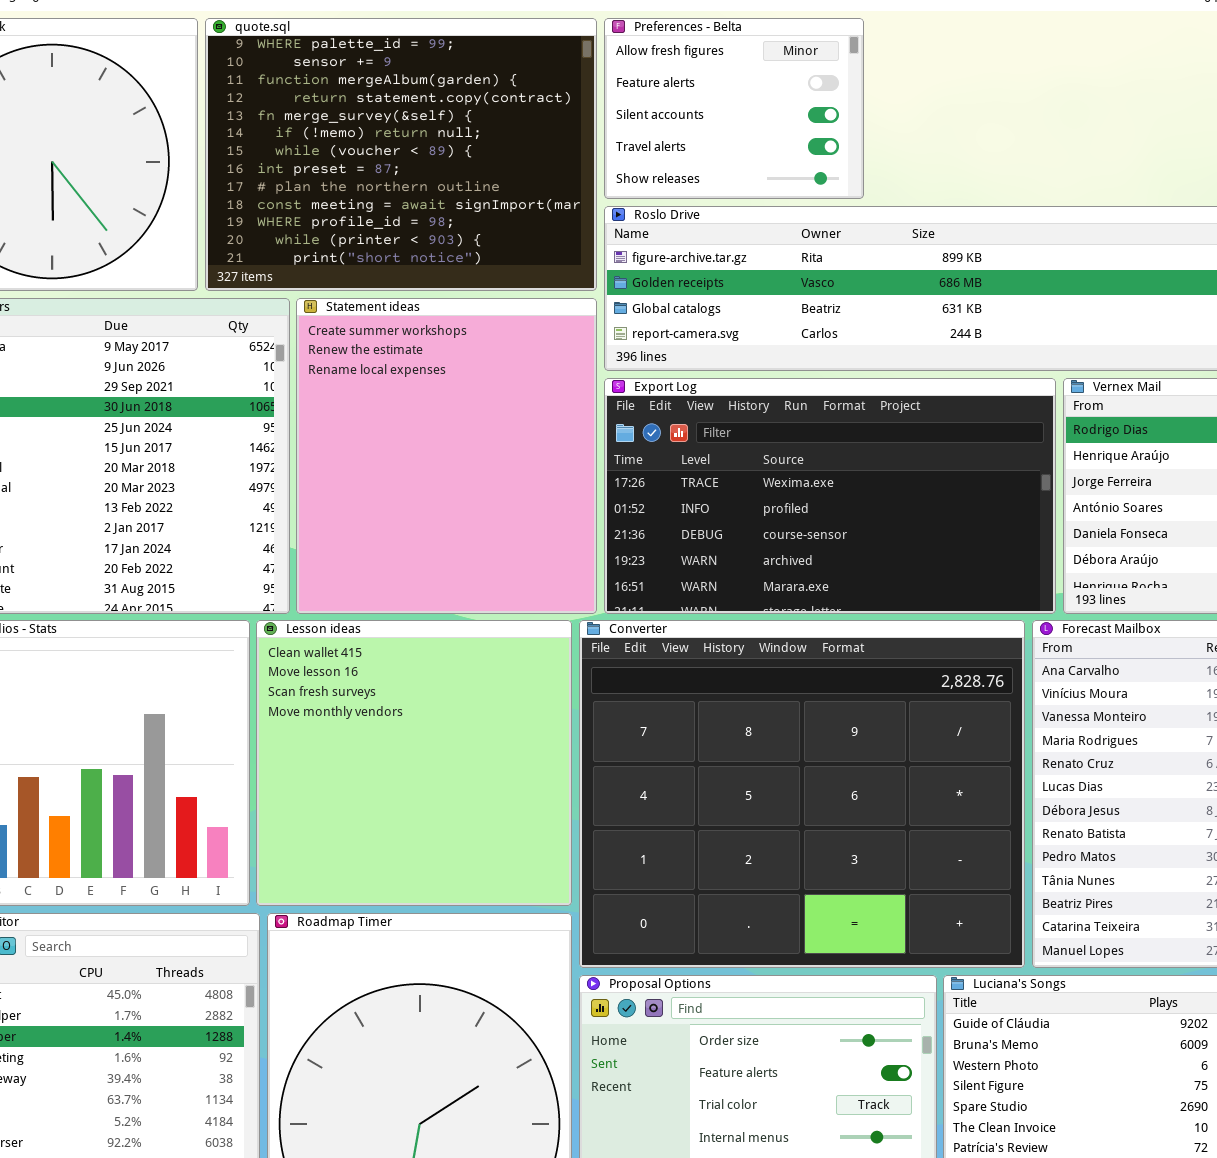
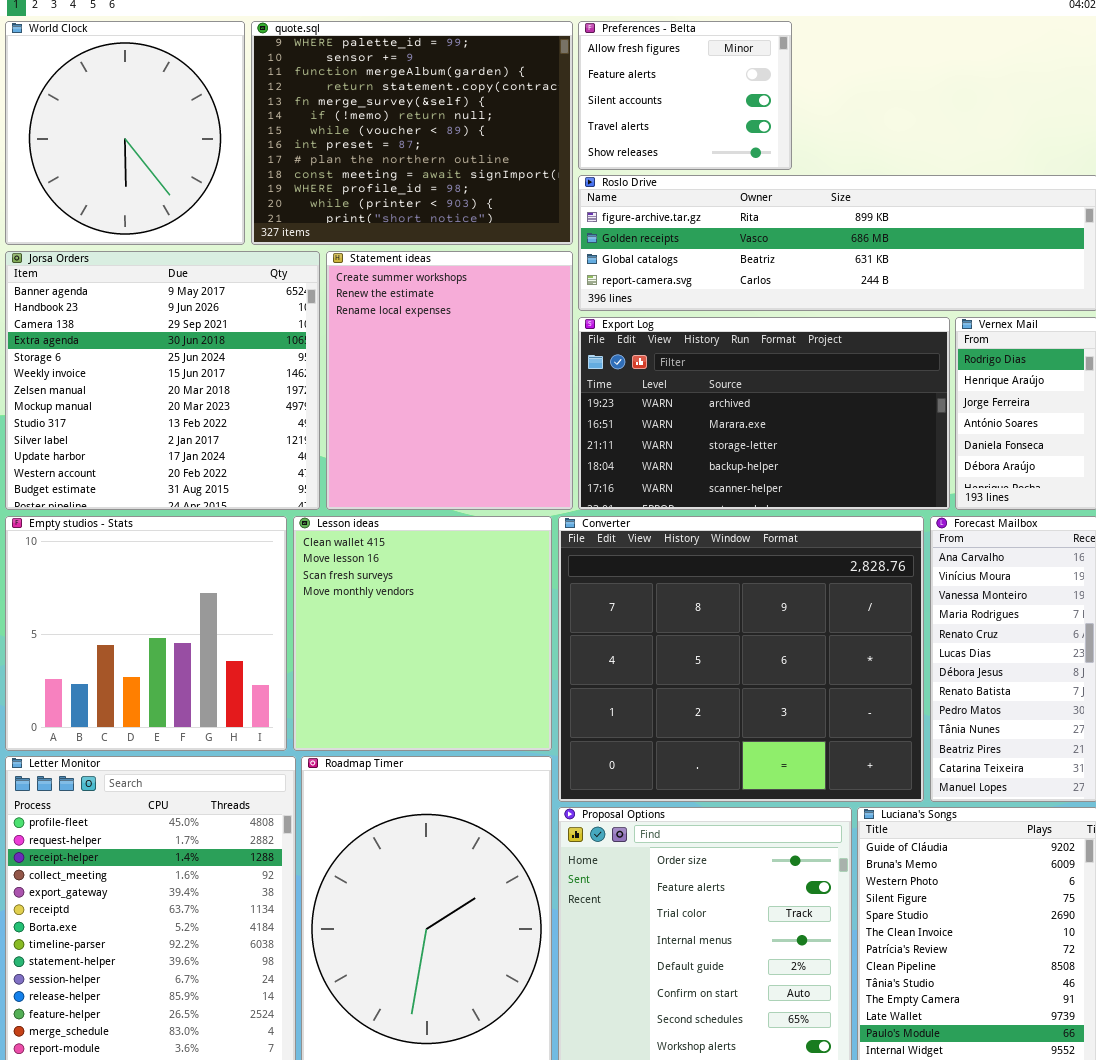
Export Log: [604,378,1056,614] -> [578,317,950,510], scrolled down 3 rows

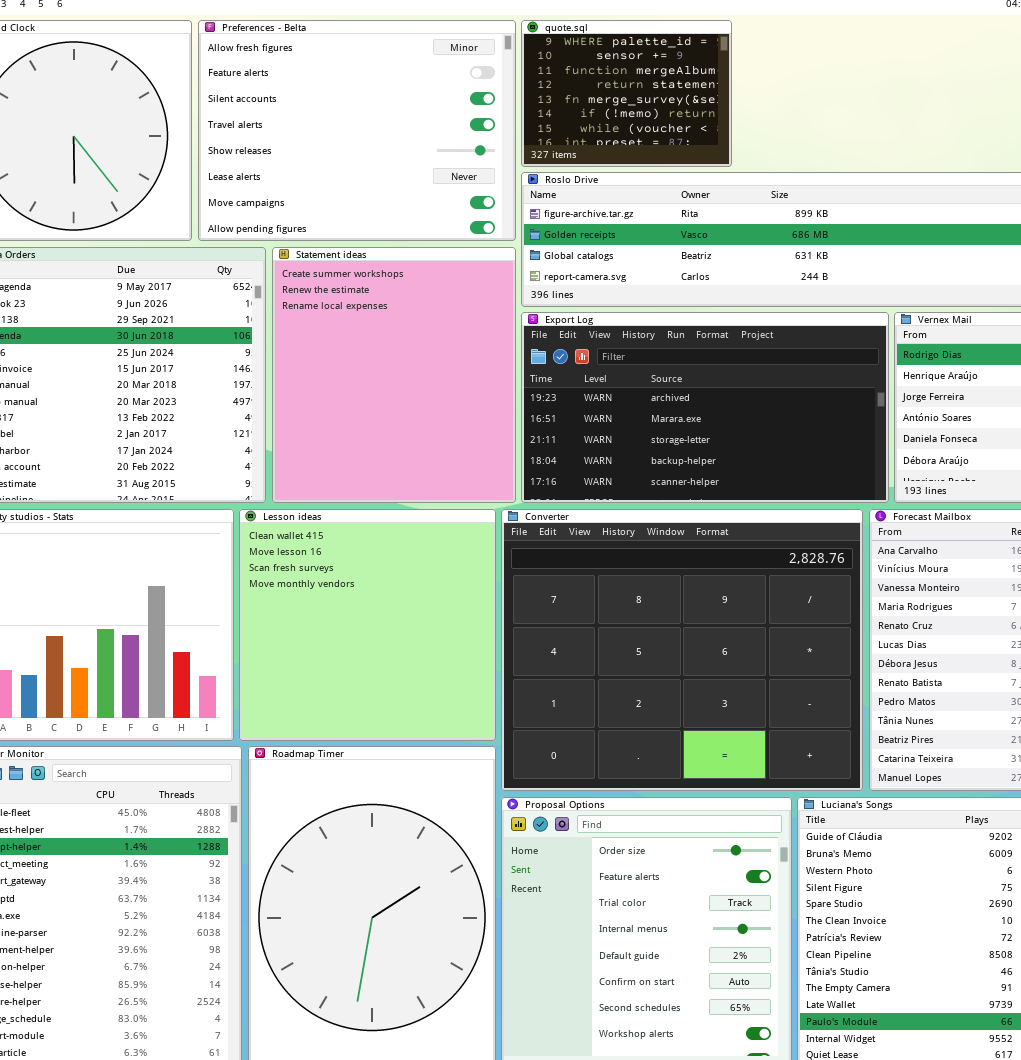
quote.sql: [251,21,573,245] -> [521,20,732,167], moved, resized
Preferences - Belta: [578,21,792,170] -> [198,20,516,241], moved, resized

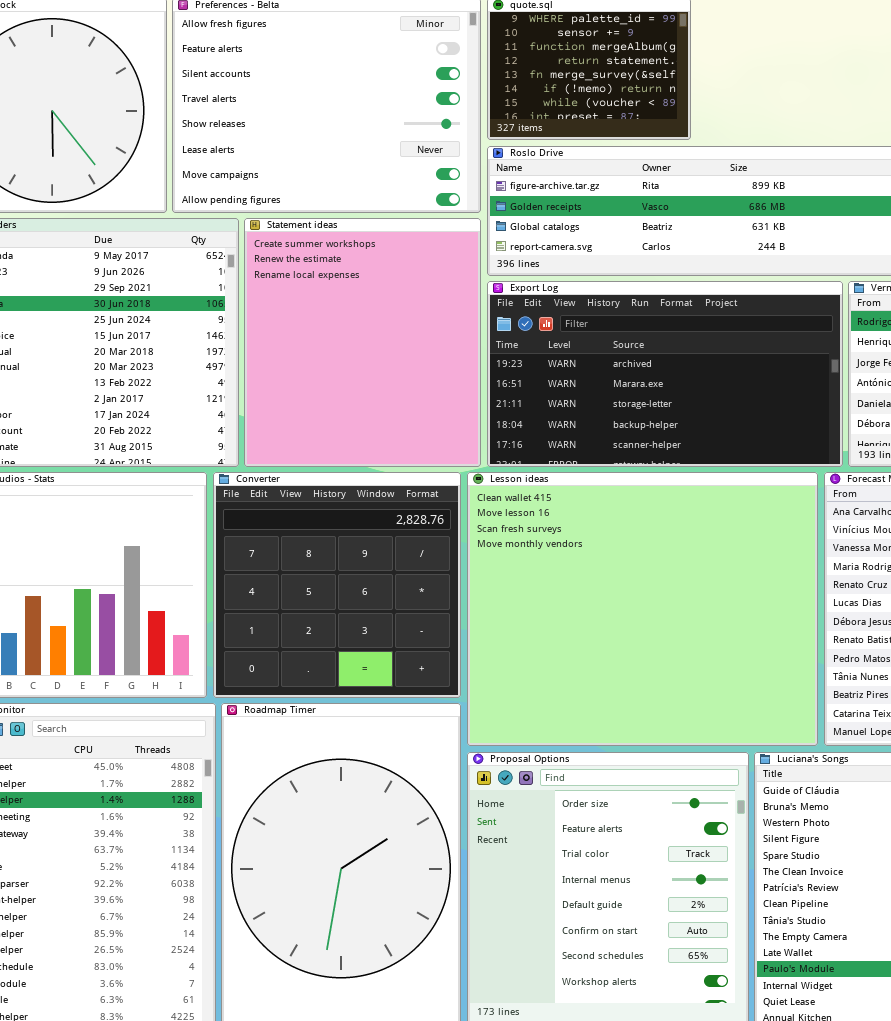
Lesson ideas: [239,509,496,741] -> [467,472,818,746], moved, resized
Converter: [501,509,863,791] -> [213,472,461,698], moved, resized

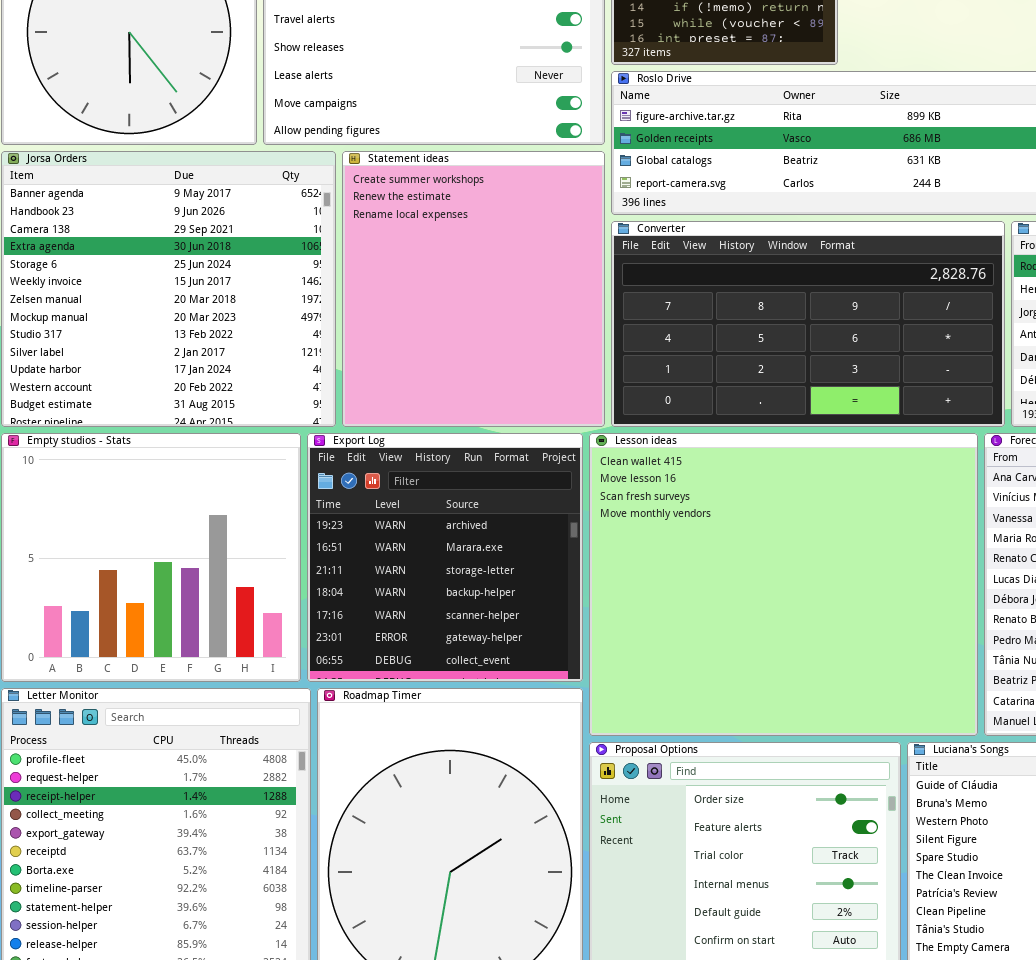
Export Log: [487,281,843,467] -> [307,433,583,682], moved, resized
Converter: [213,472,461,698] -> [611,221,1005,427], moved, resized

